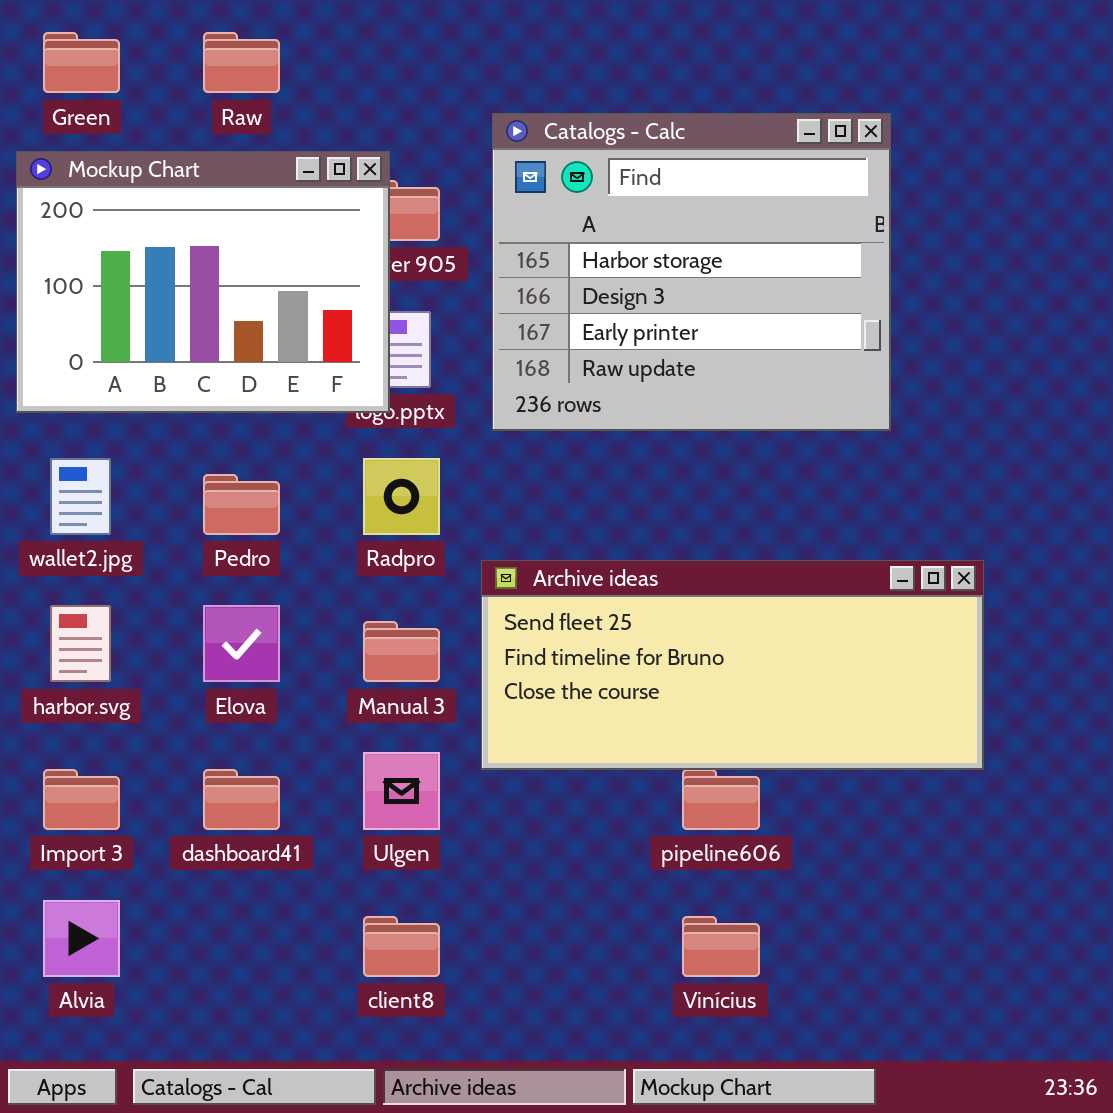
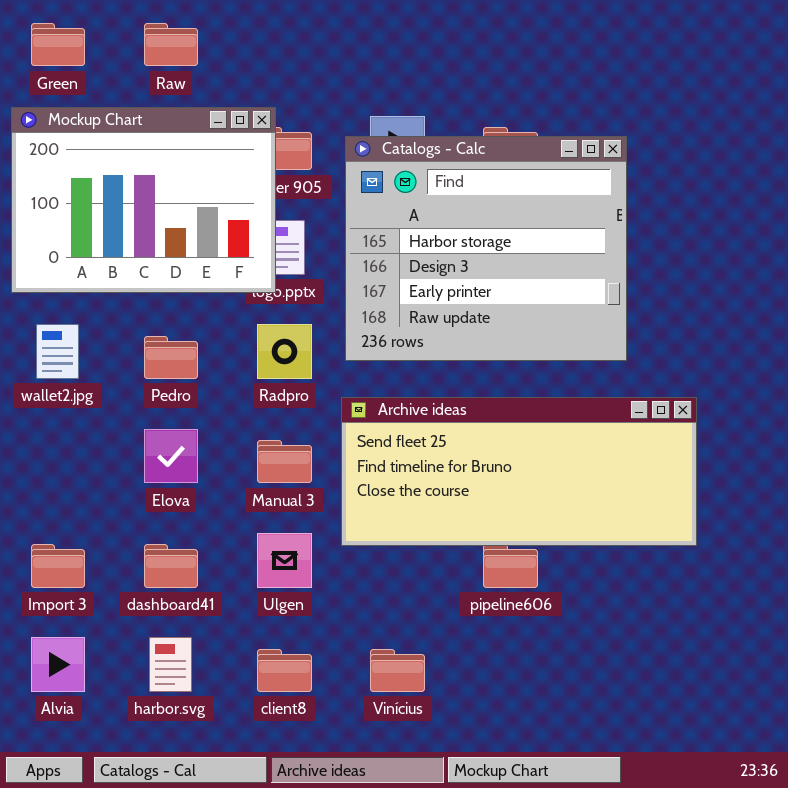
Catalogs - Calc: [492,113,891,431] -> [345,136,627,361], moved
harbor.svg: [50,605,111,682] -> [149,637,192,692], moved
Vinícius: [682,916,760,977] -> [370,649,425,692], moved

